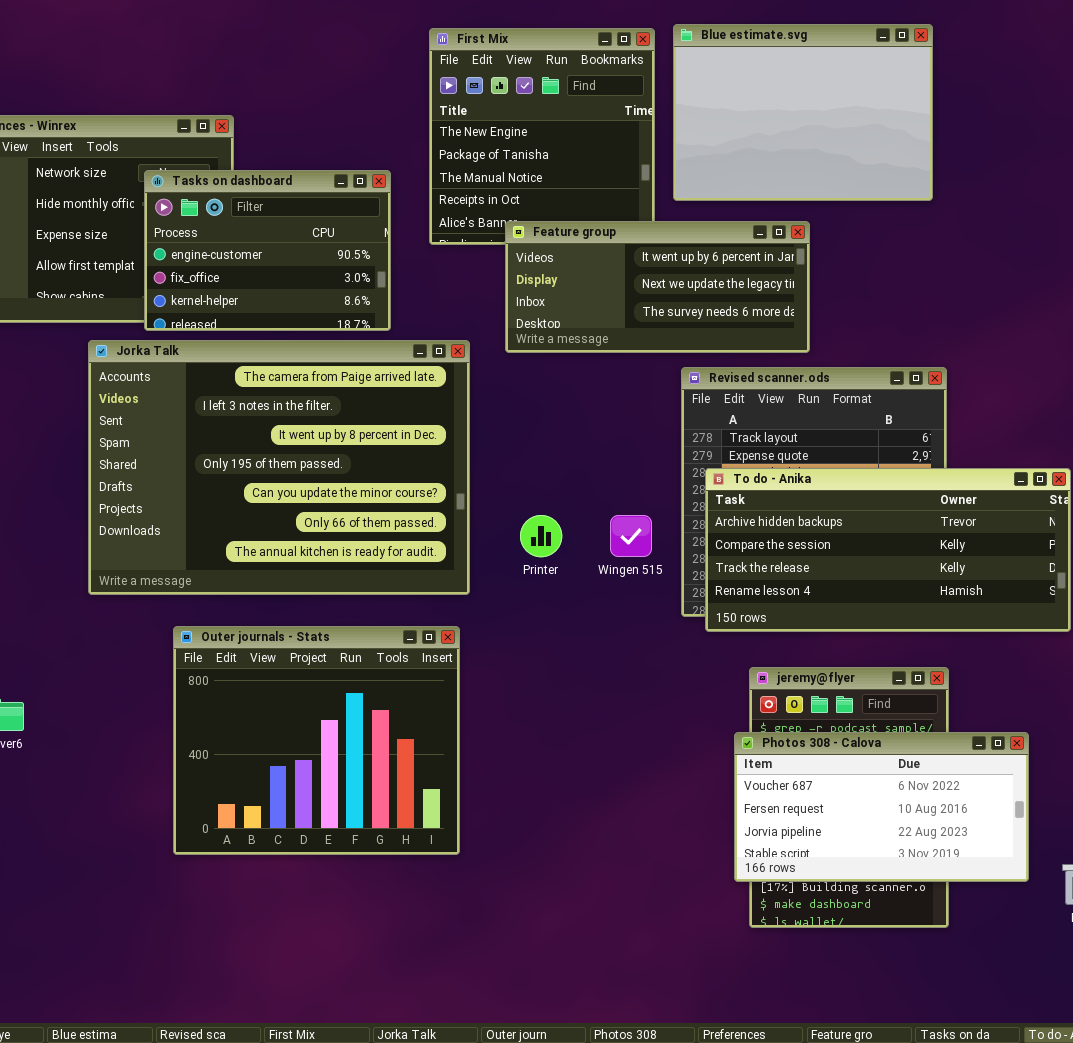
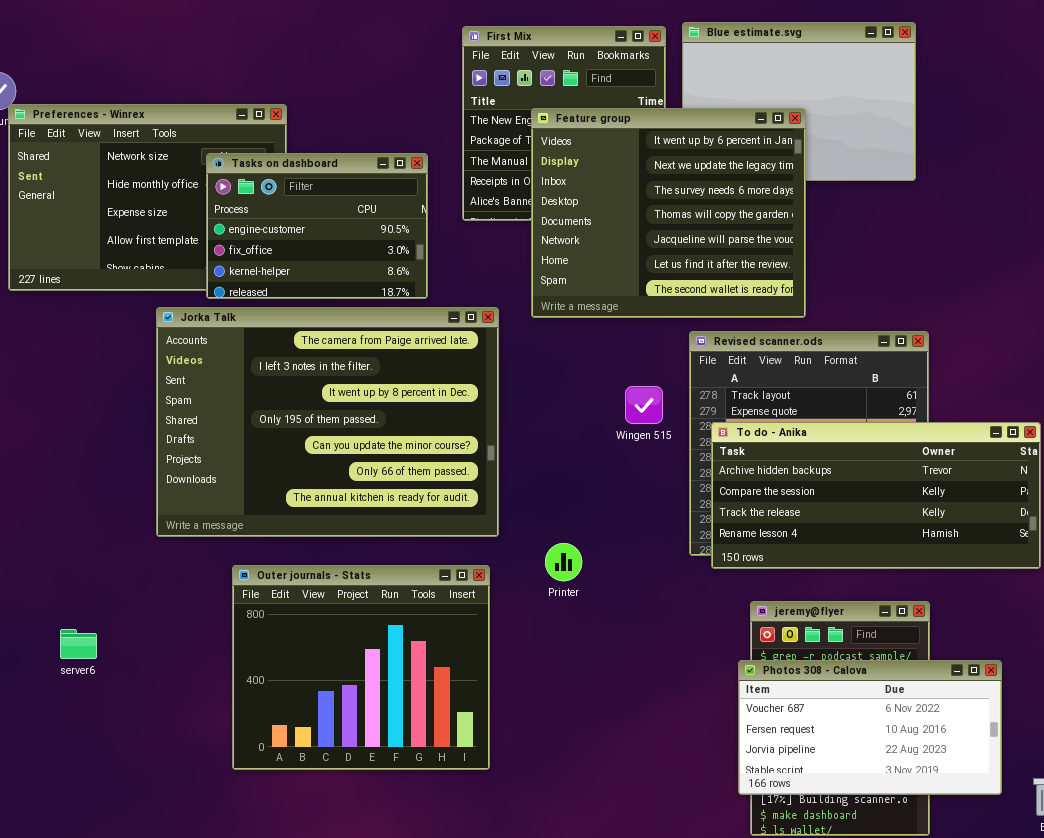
Feature group: [505,221,810,353] -> [531,108,806,318], resized
Printer: [520,515,562,557] -> [545,543,582,581], moved
Wingen 515: [610,515,652,557] -> [625,386,663,424], moved

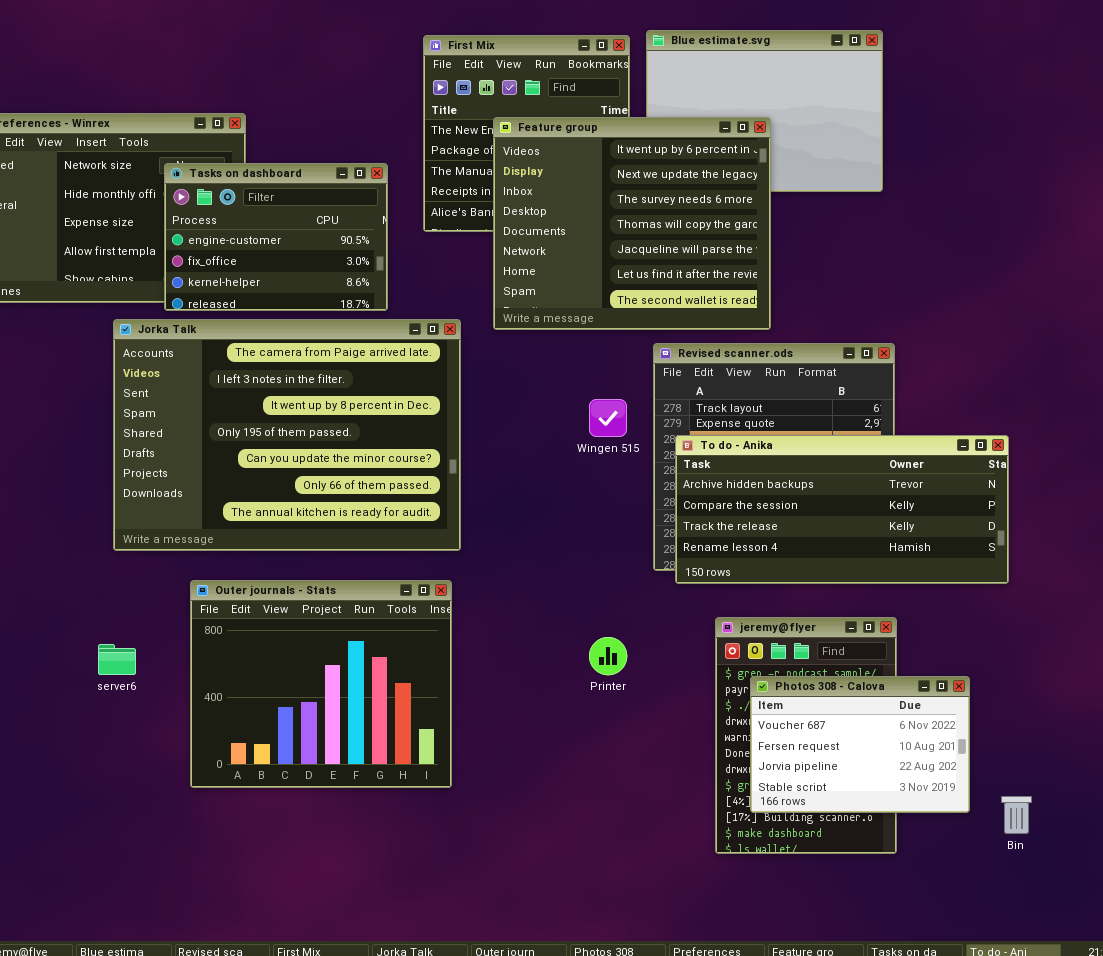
Printer: [545,543,582,581] -> [589,637,627,675], moved
server6: [60,629,97,659] -> [98,644,136,675], moved
Photos 308 - Calova: [738,660,1002,795] -> [750,676,970,813], resized

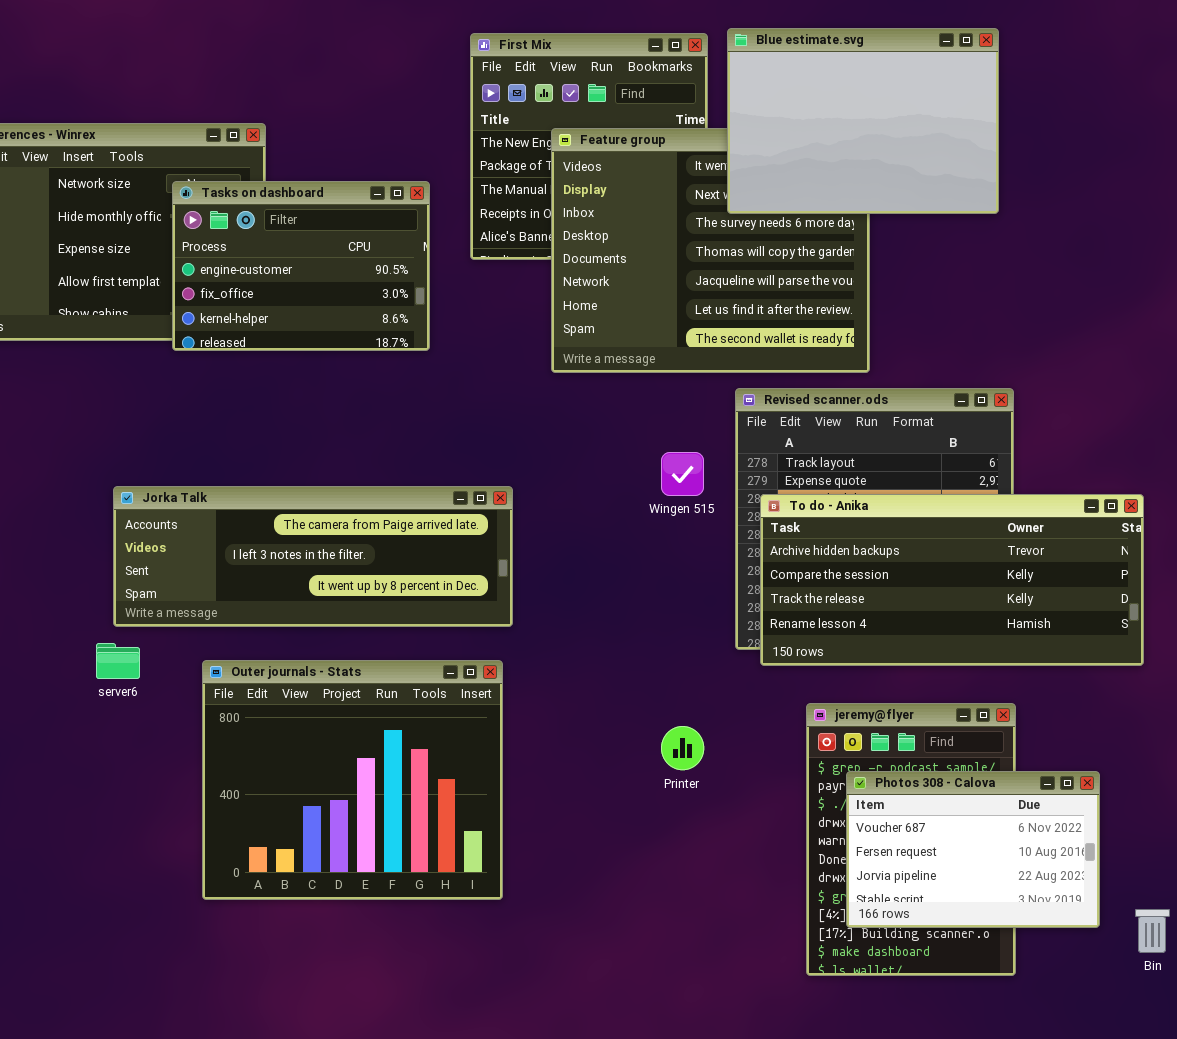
Blue estimate.svg: [646,30,883,192] -> [727,28,999,214], raised
Jorka Talk: [113,319,461,551] -> [113,486,513,627], resized
server6: [98,644,136,675] -> [96,643,140,679], moved

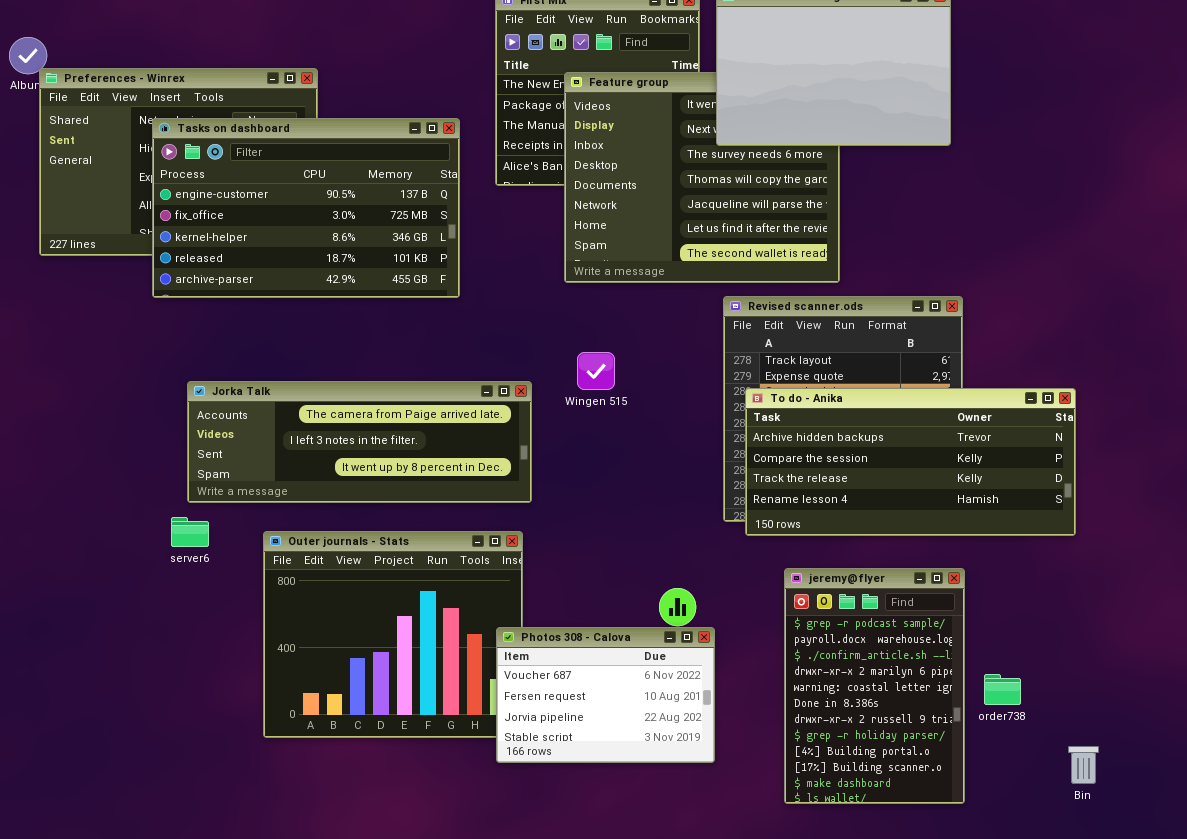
Tasks on dashboard: [172,181,430,351] -> [152,118,460,298], resized
Wingen 515: [661,452,704,496] -> [577,352,615,390], moved
Photos 308 - Calova: [846,771,1100,928] -> [496,627,715,763], moved

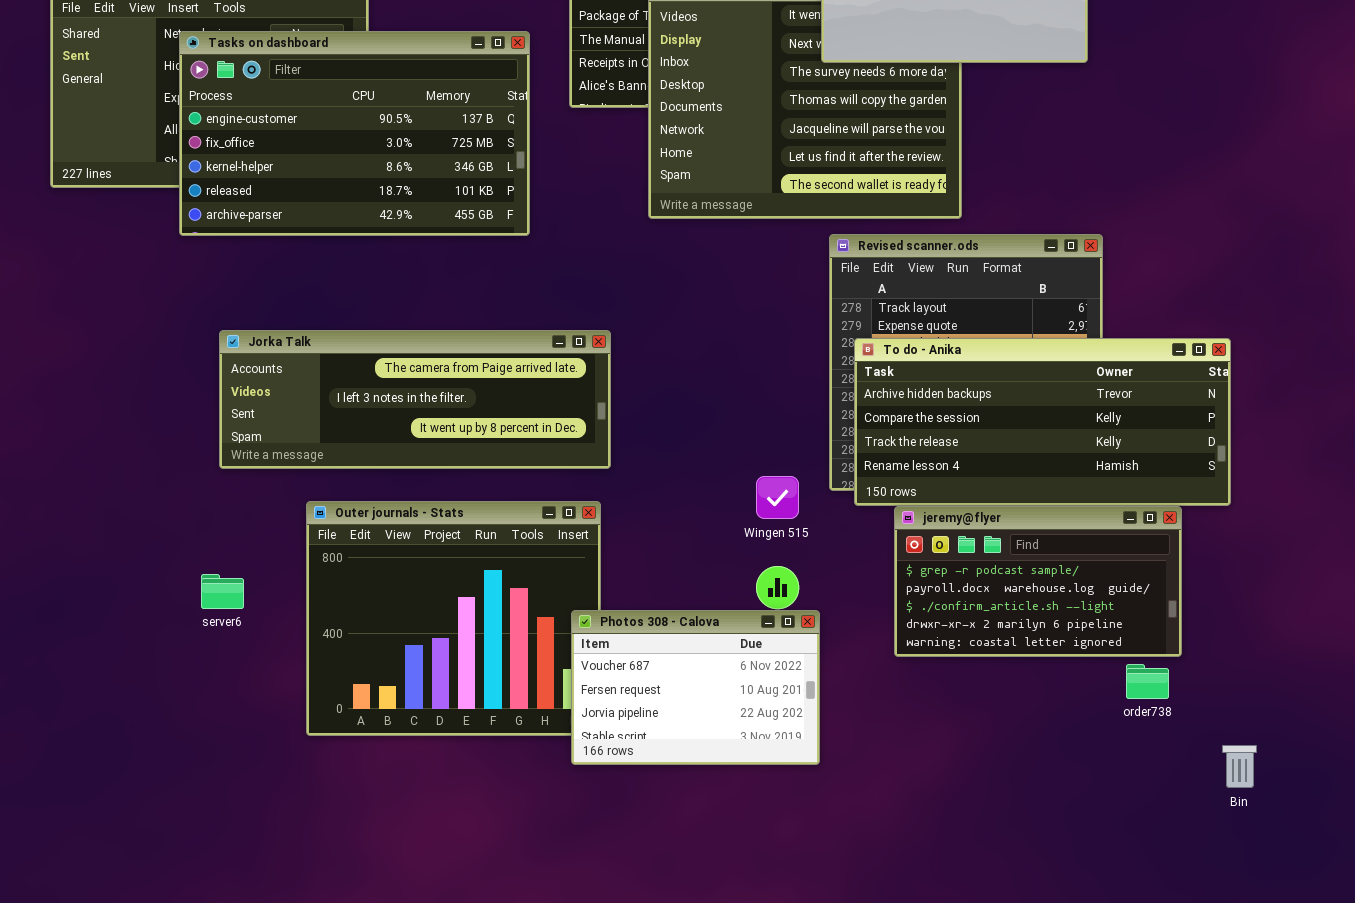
Wingen 515: [577,352,615,390] -> [756,476,799,519], moved
server6: [171,517,209,547] -> [201,574,244,609], moved
jeremy@flyer: [784,568,965,804] -> [894,506,1182,657], moved, resized

